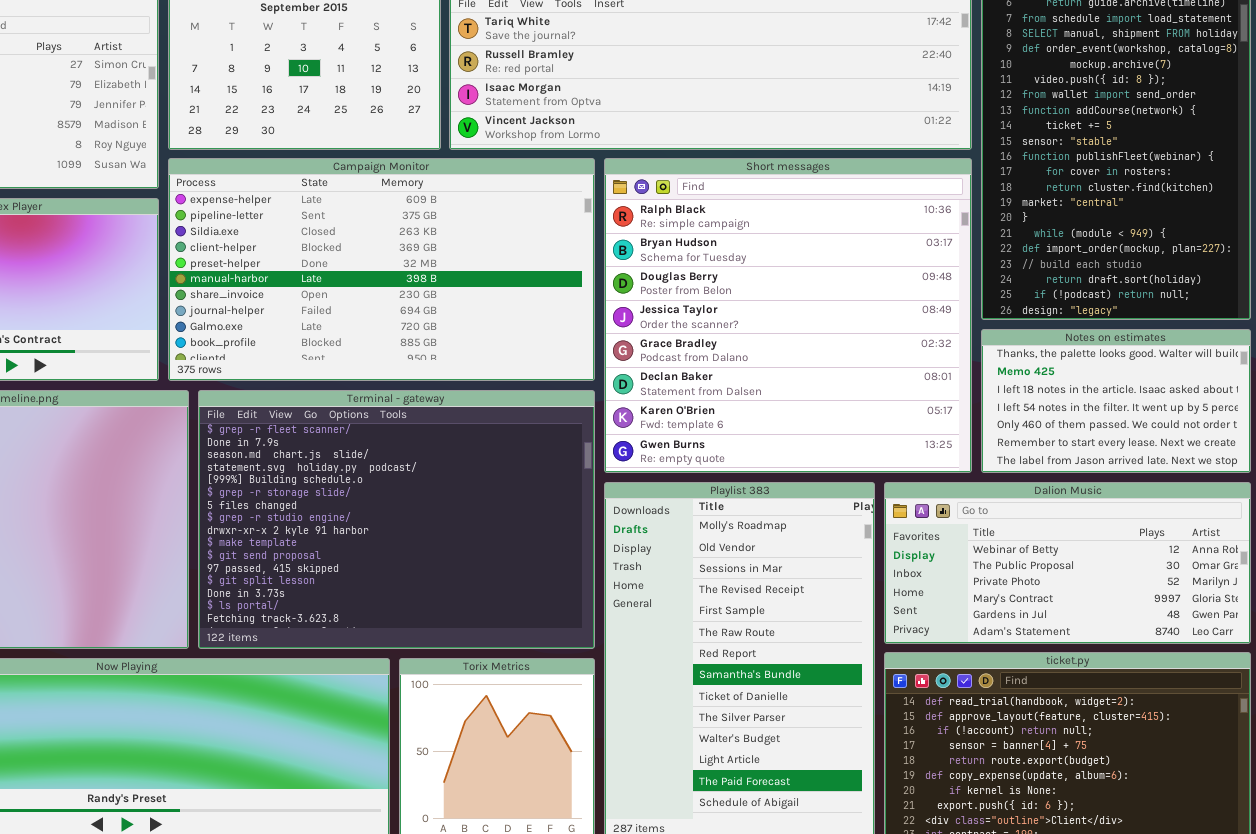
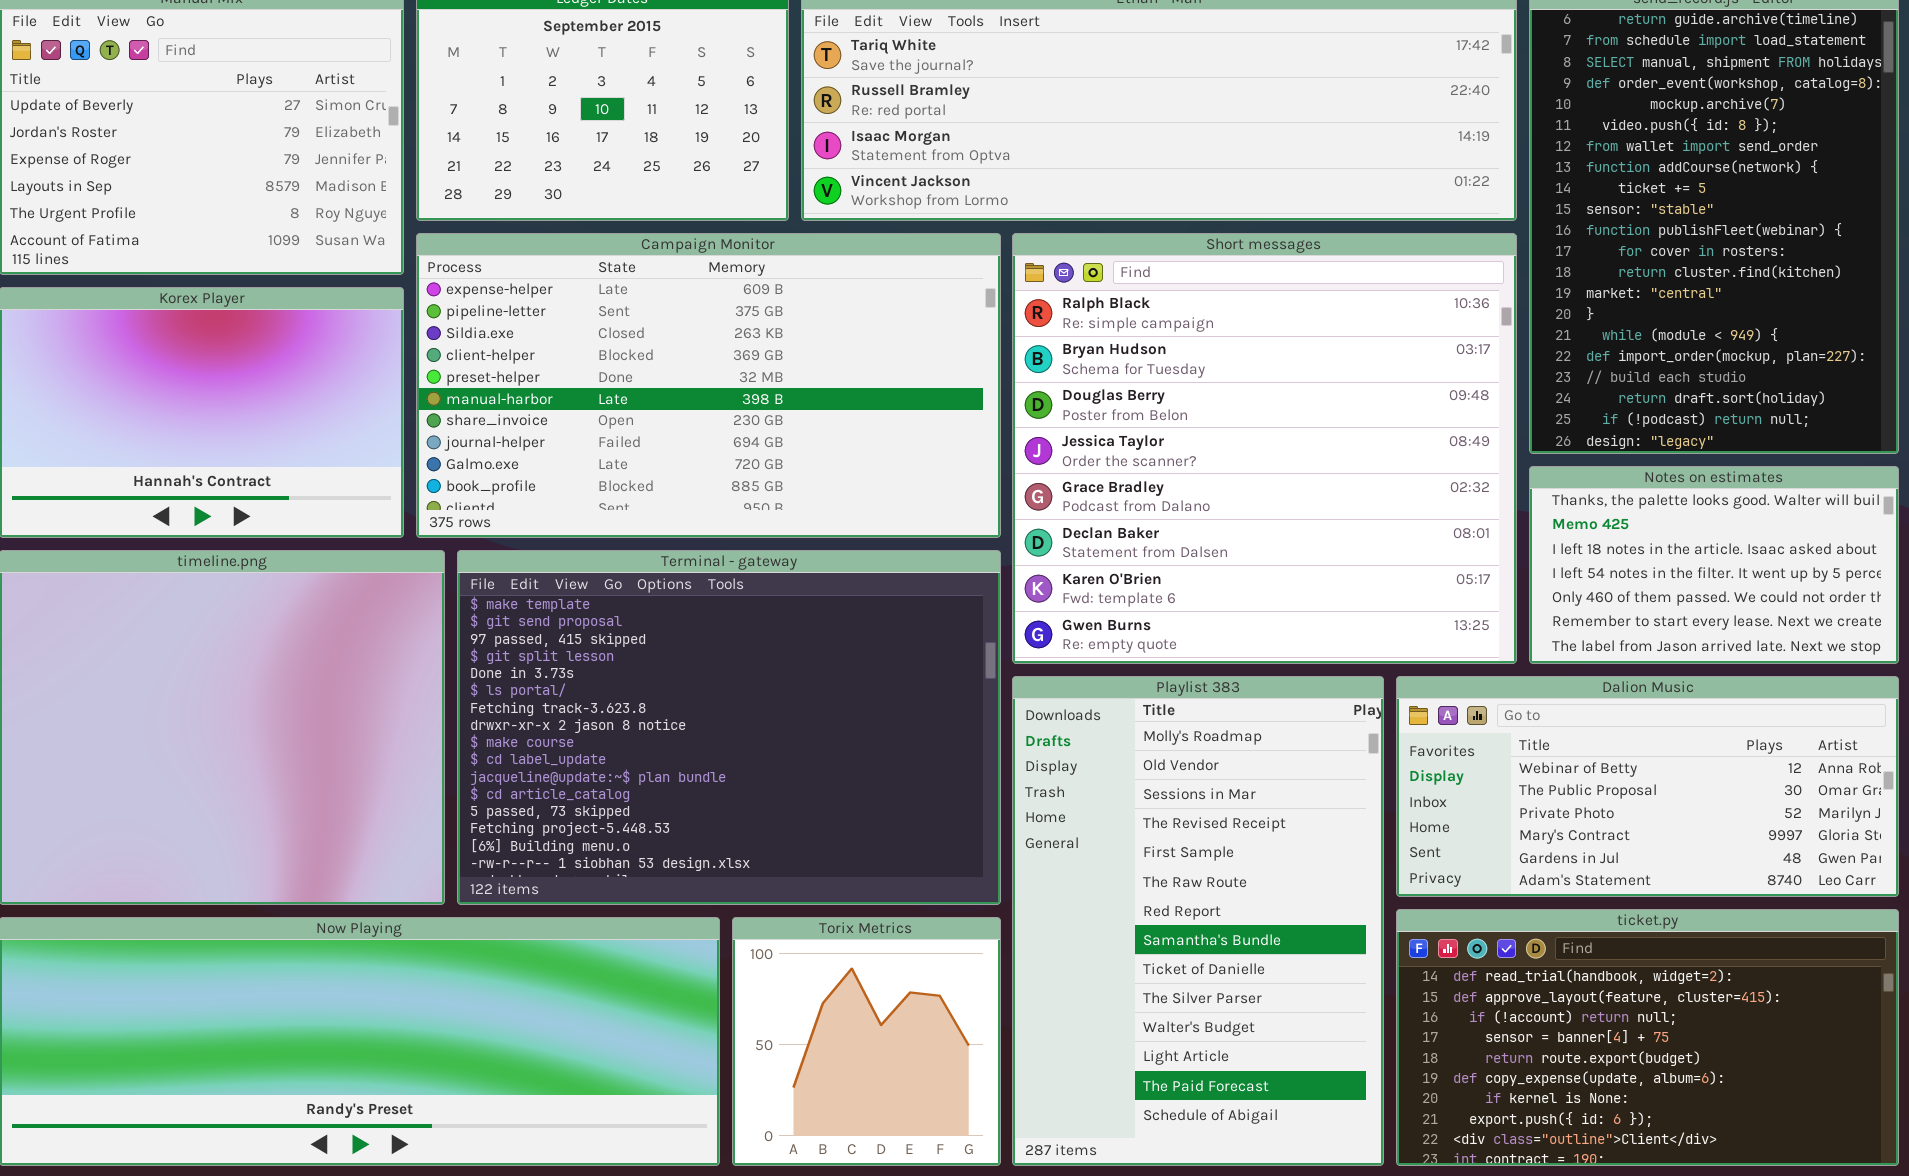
Terminal - gateway: [198,390,595,649] -> [457,550,1001,905], scrolled down 9 rows

